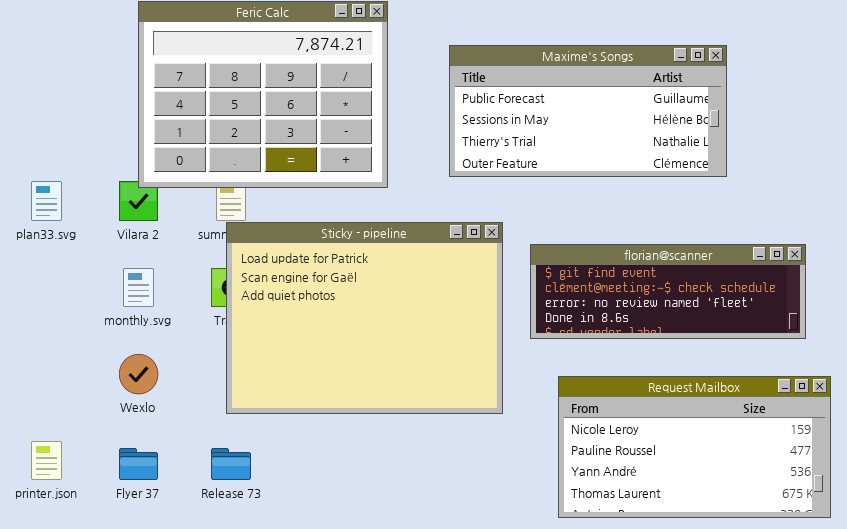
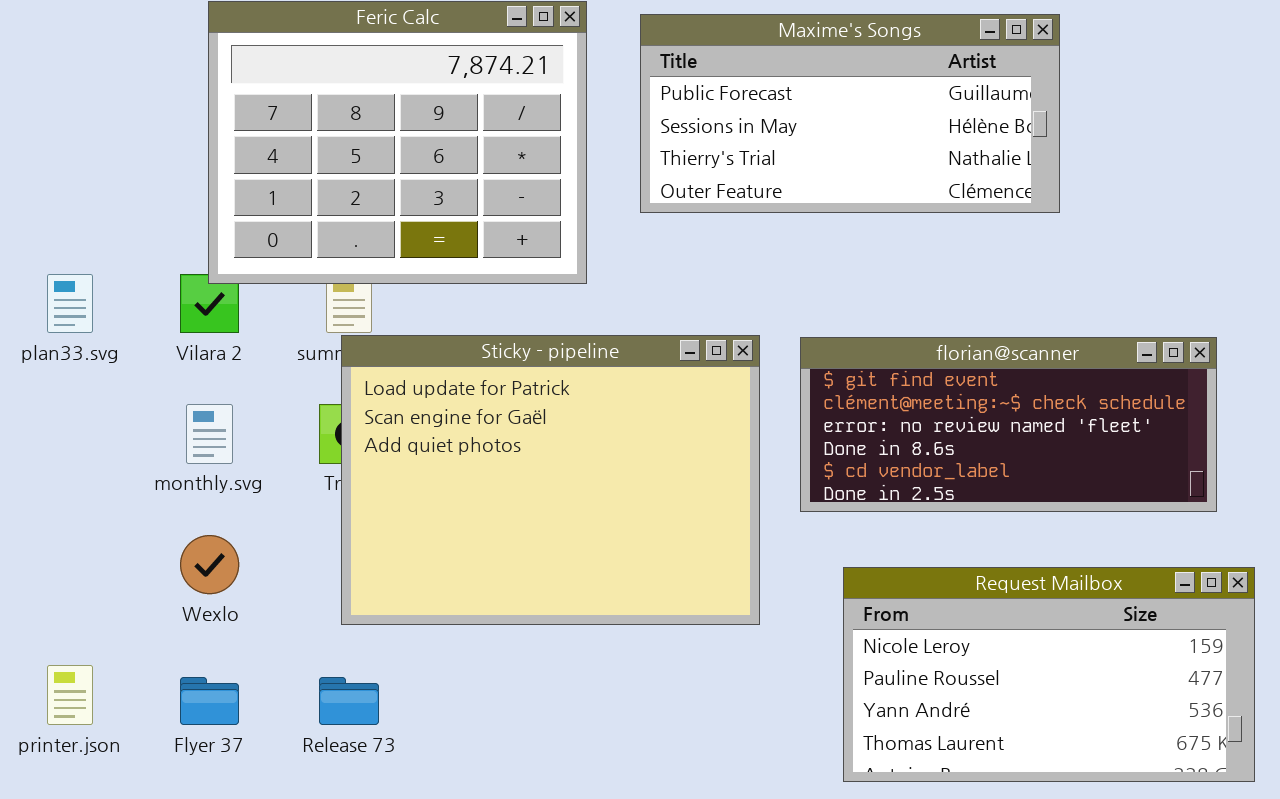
Maxime's Songs: [449,45,727,177] -> [640,14,1060,213], moved
florian@scanner: [530,244,806,339] -> [800,337,1217,512], resized

